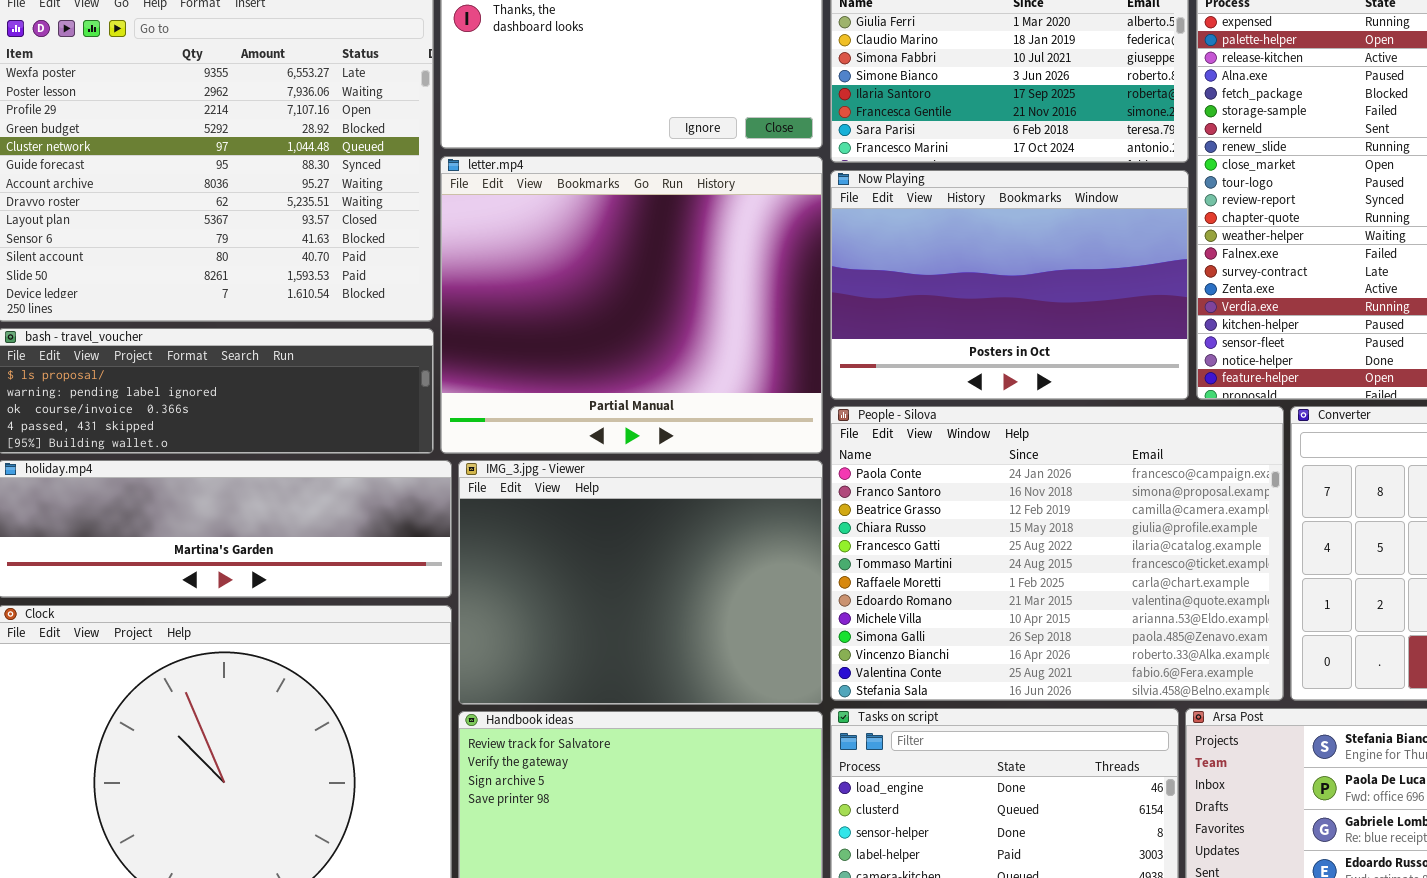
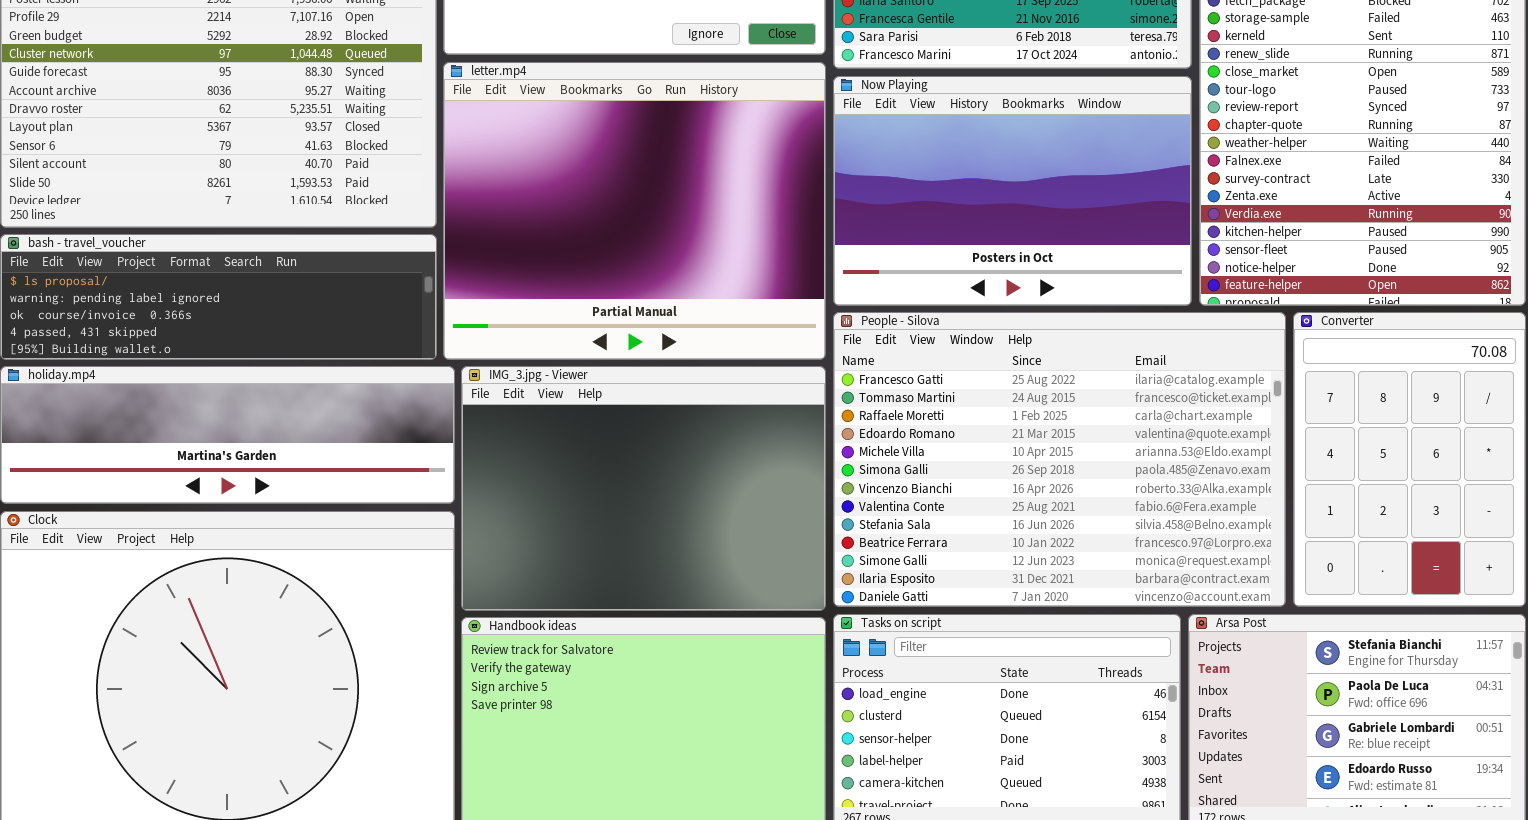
People - Silova: [830,406,1284,701] -> [833,312,1286,607], scrolled down 4 rows

